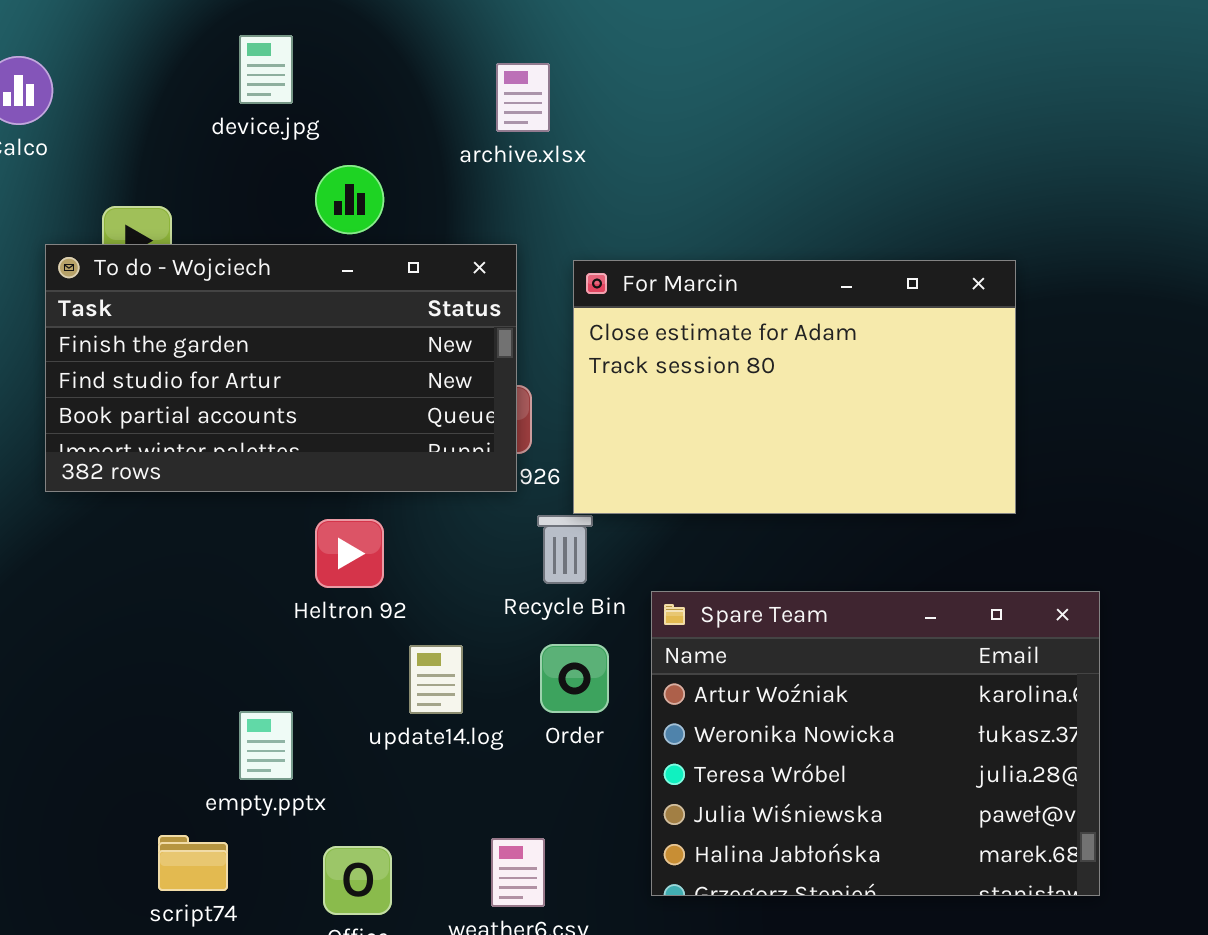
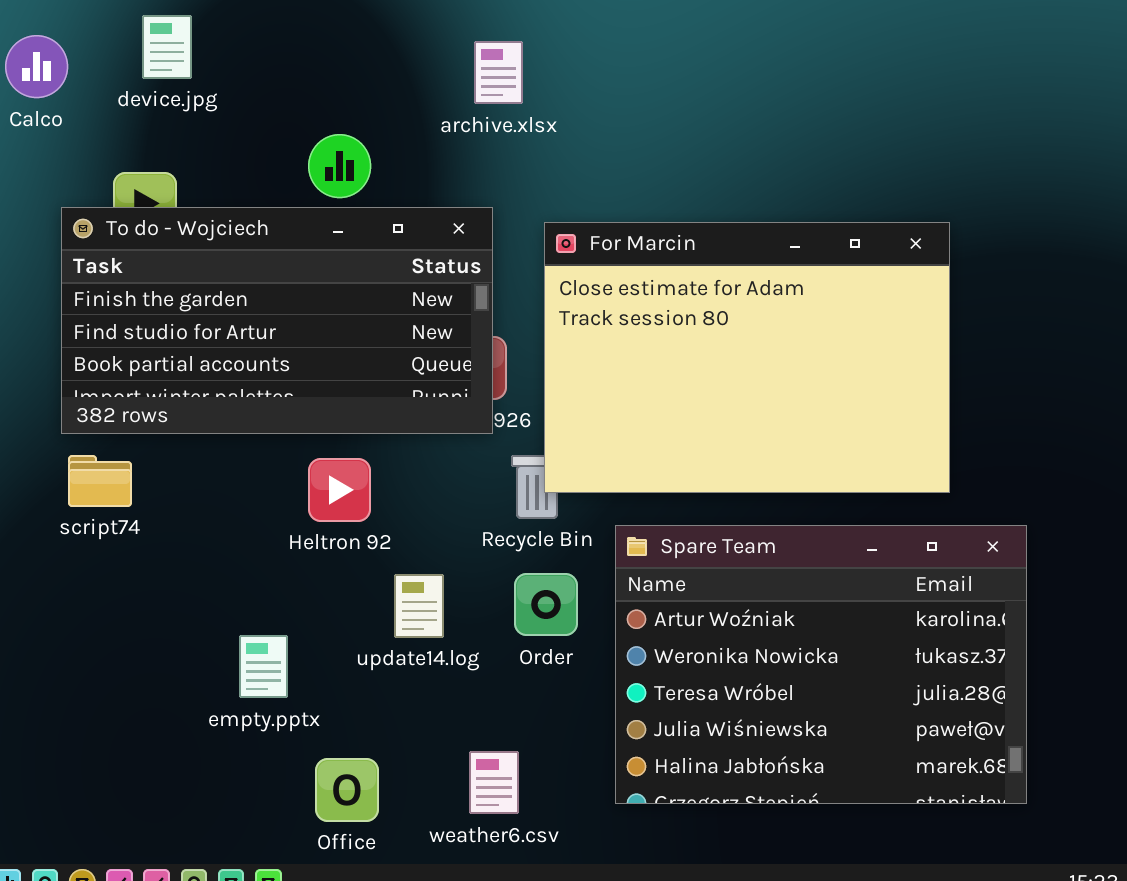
device.jpg: [239,35,293,104] -> [142,15,192,79], moved
For Marcin: [573,260,1016,514] -> [544,222,950,493], resized
script74: [158,835,228,891] -> [68,455,132,507], moved

